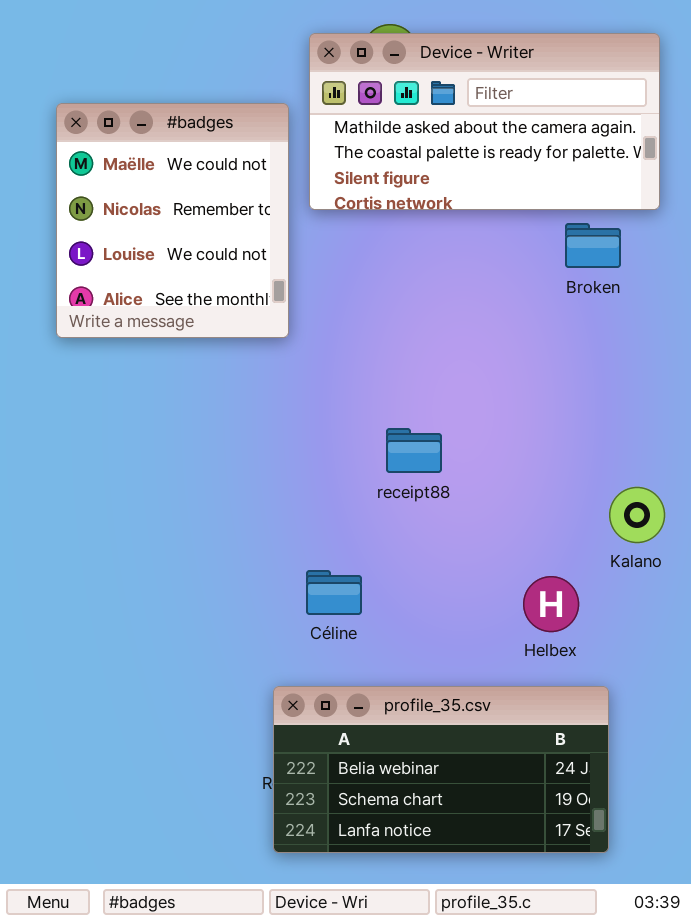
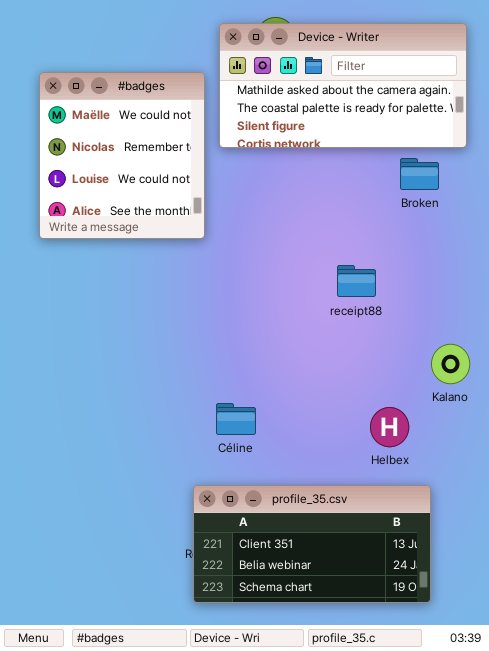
receipt88: [386,428,442,473] -> [337,265,376,297], moved
profile_35.csv: [273,686,609,853] -> [193,485,431,603], scrolled up 1 row

